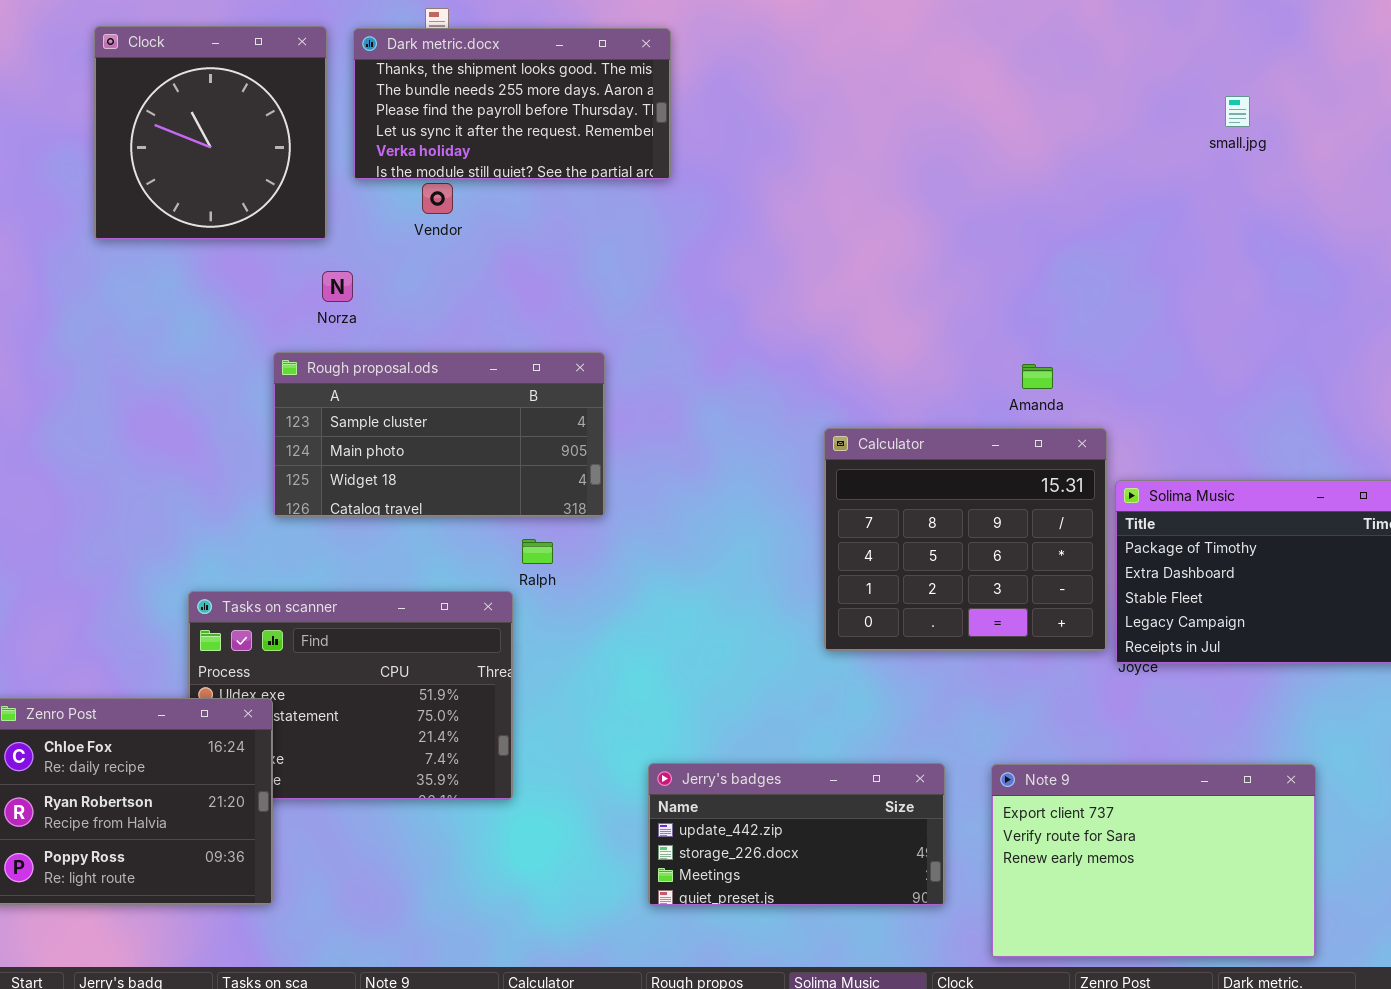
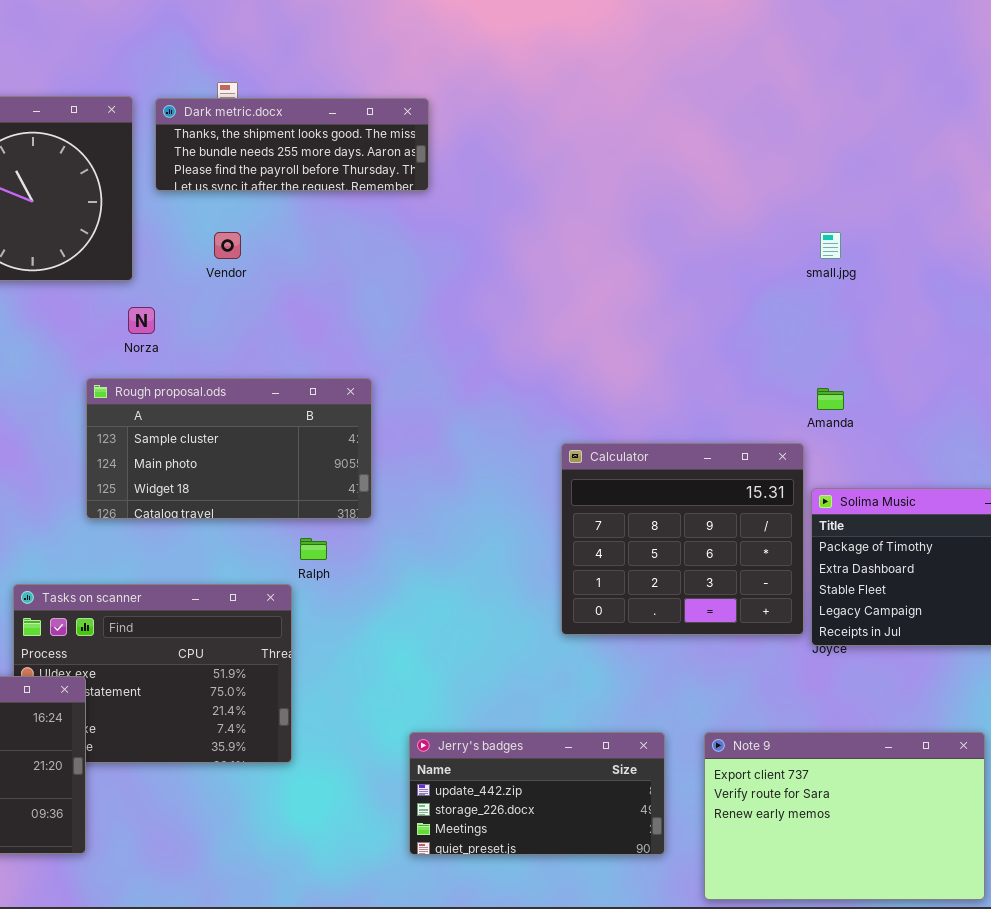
Dark metric.docx: [353,28,671,180] -> [155,98,429,191], resized
small.jpg: [1225,96,1250,127] -> [820,232,841,259], moved
Amanda: [1022,364,1053,389] -> [817,388,844,410], moved

